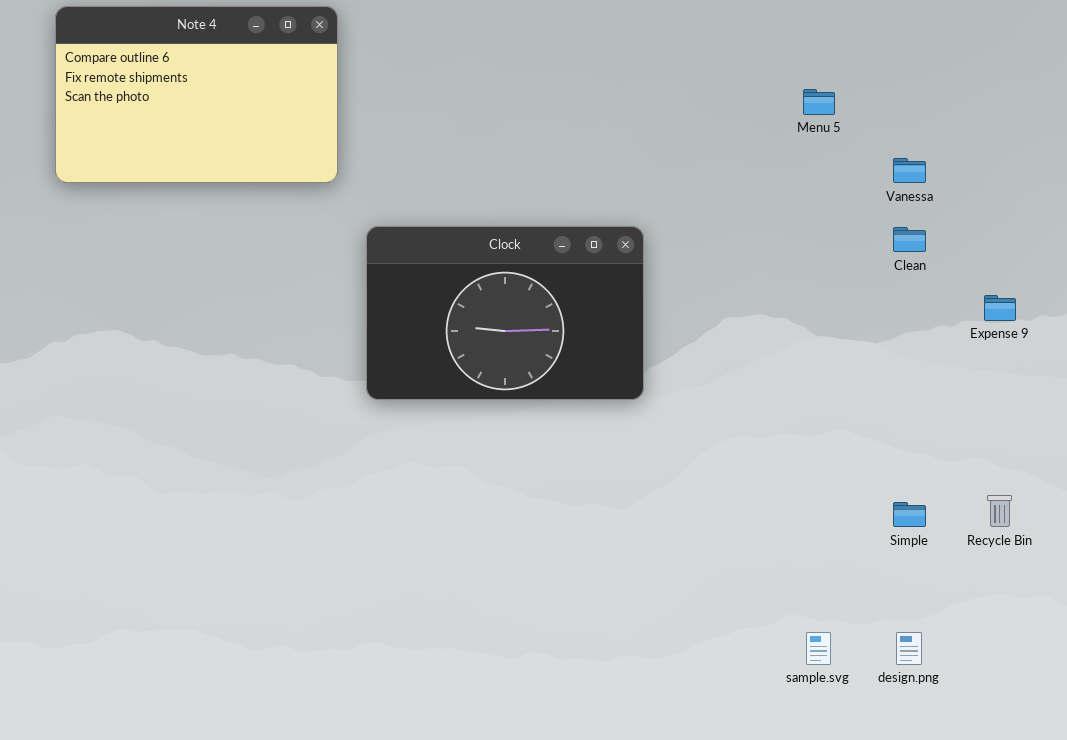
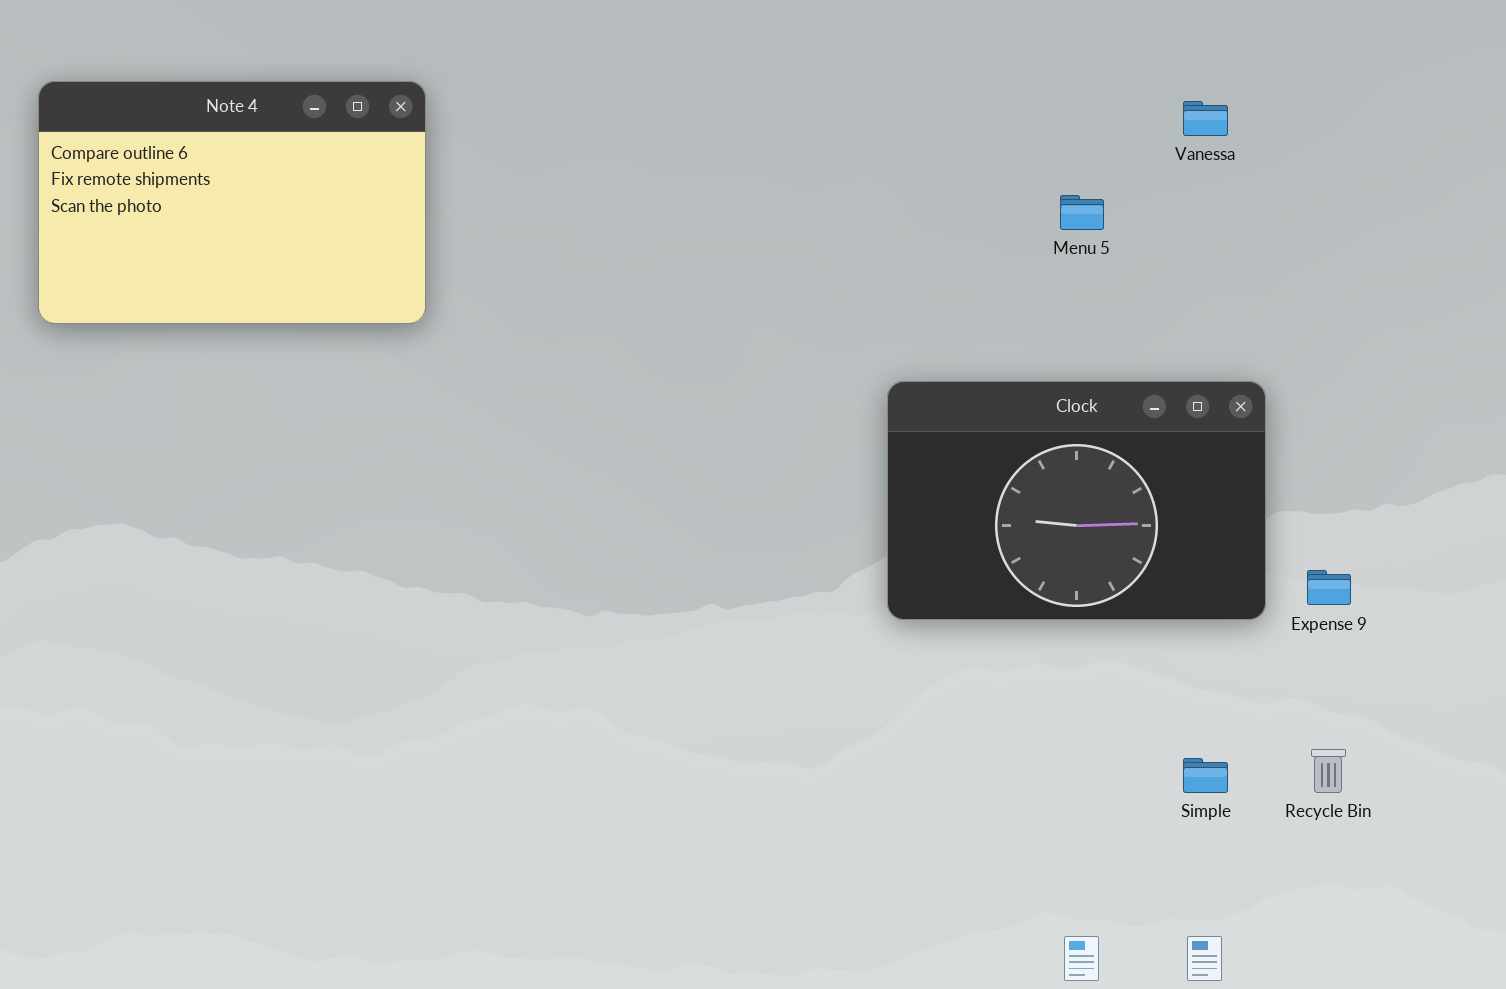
Vanessa: [893,158,926,183] -> [1183,101,1228,136], moved
Clock: [366,226,644,400] -> [887,381,1266,620], moved
Expense 9: [984,295,1016,321] -> [1307,570,1351,605], moved

